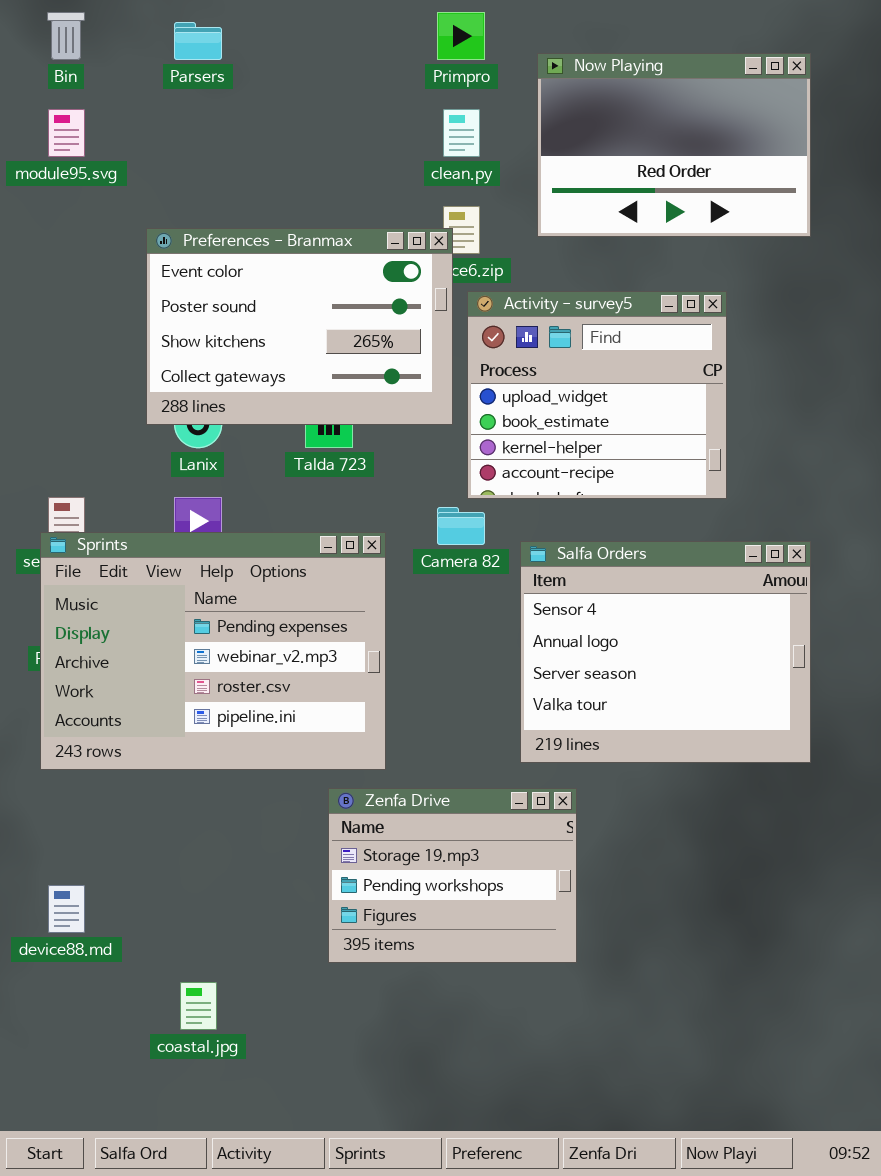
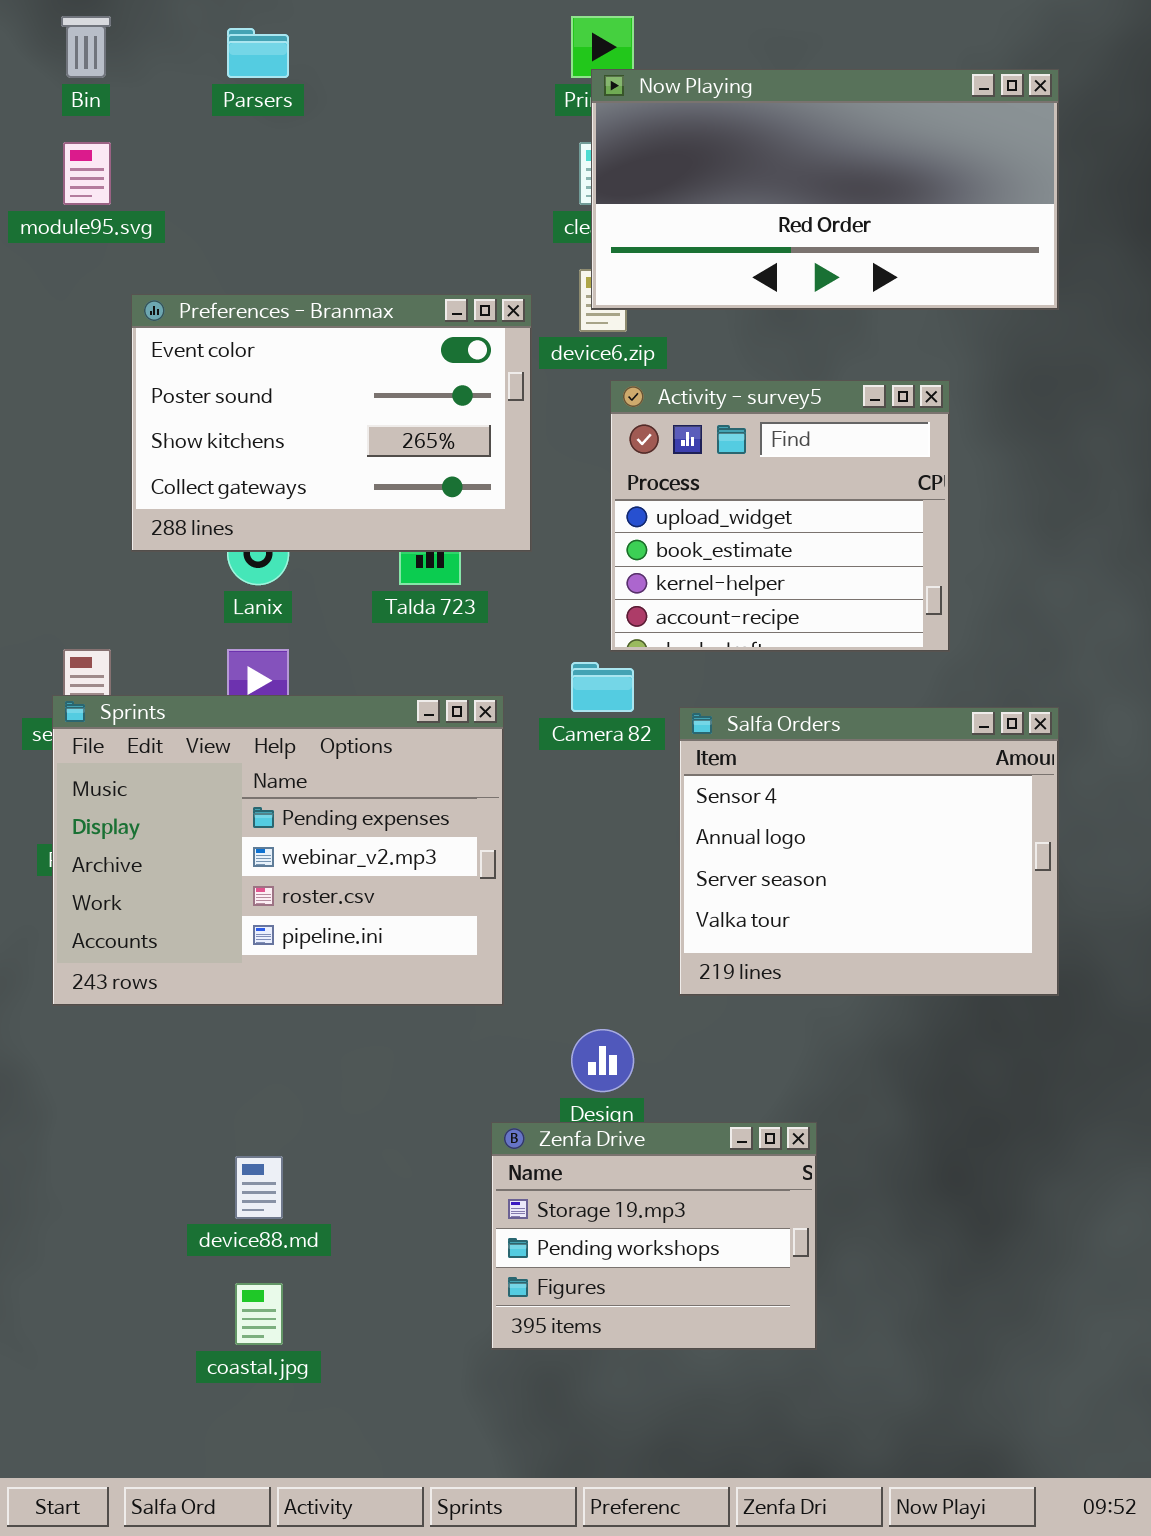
Now Playing: [537,53,811,237] -> [591,69,1059,310], resized
Preferences - Branmax: [146,228,453,425] -> [131,294,532,552], moved
Zenfa Drive: [328,788,577,963] -> [491,1122,817,1350], moved
device88.md: [48,885,85,933] -> [235,1156,283,1219], moved

